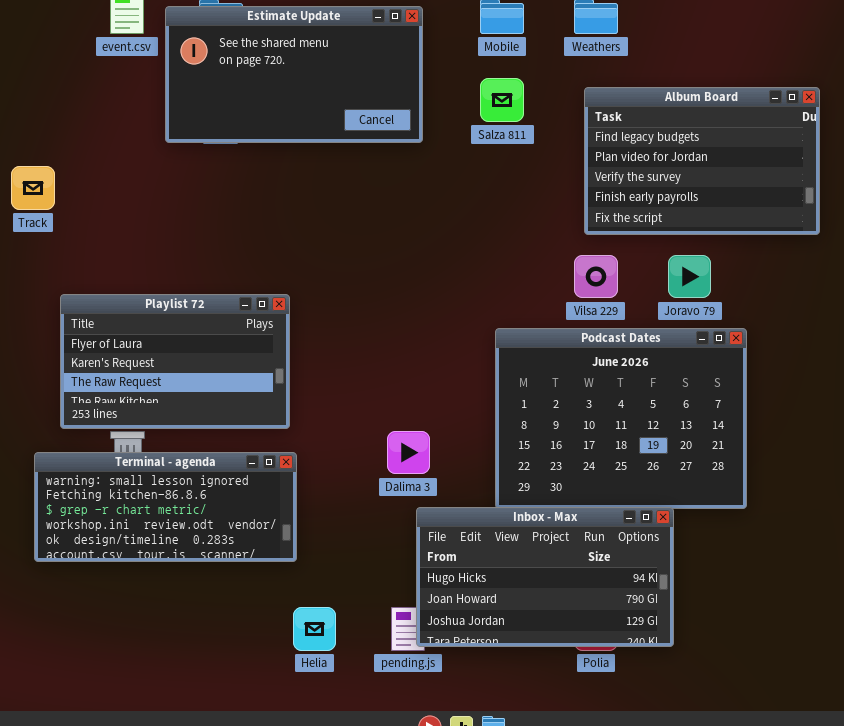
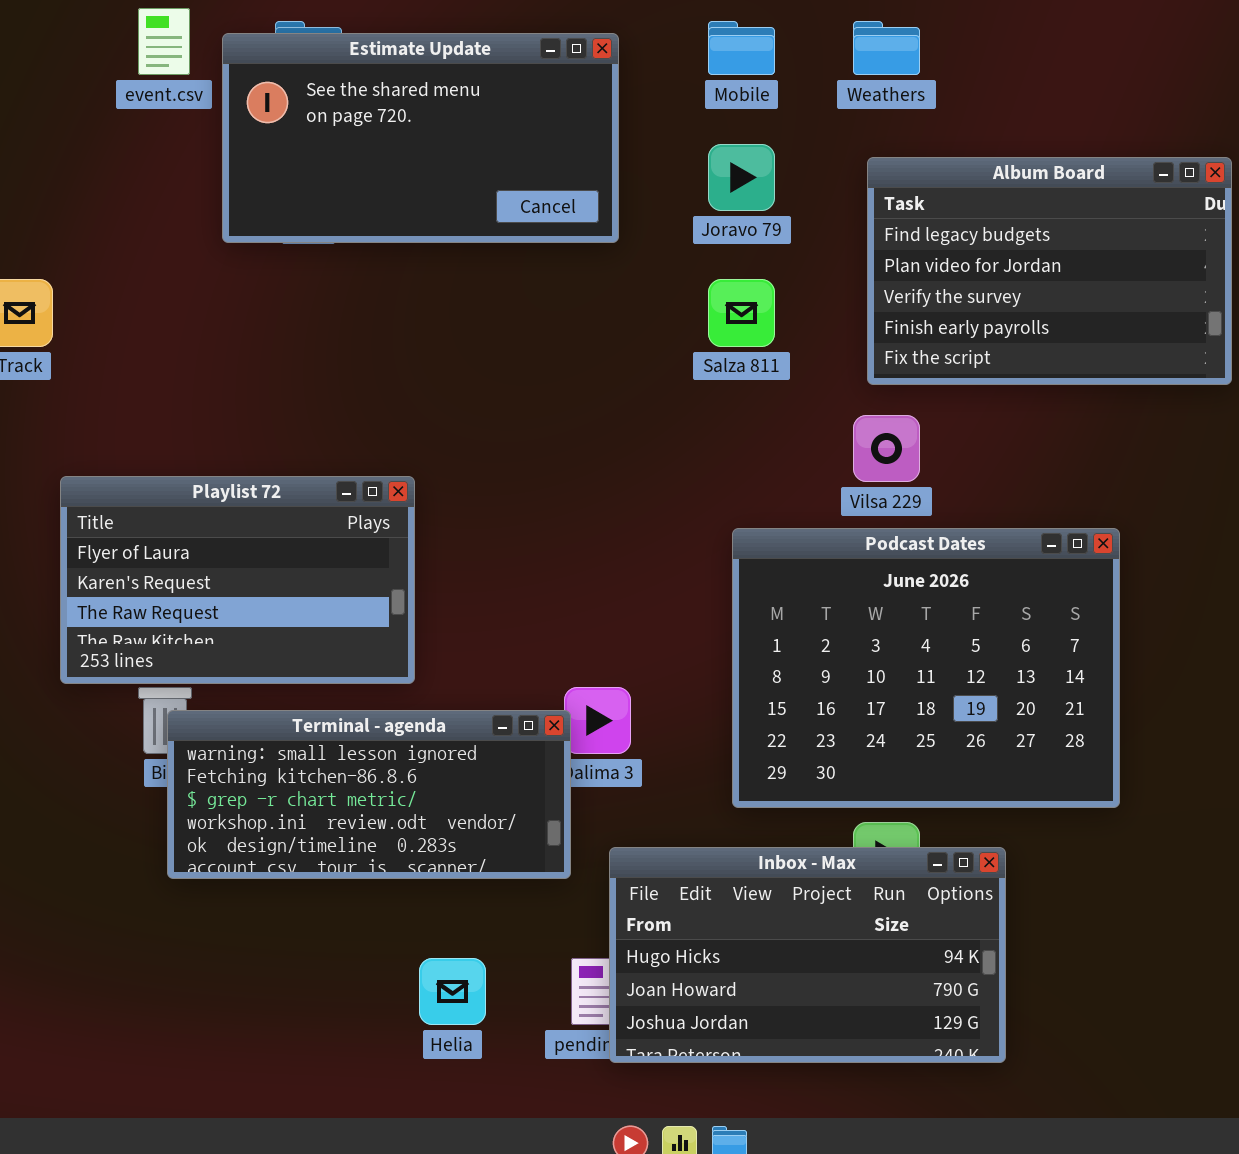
Salza 811: [480,78,524,122] -> [708,279,775,347], moved
Joravo 79: [668,255,711,298] -> [708,144,775,211], moved
Terminal - agenda: [34,452,297,562] -> [167,710,571,879], moved
Inbox - Max: [416,507,674,647] -> [609,847,1006,1063], moved

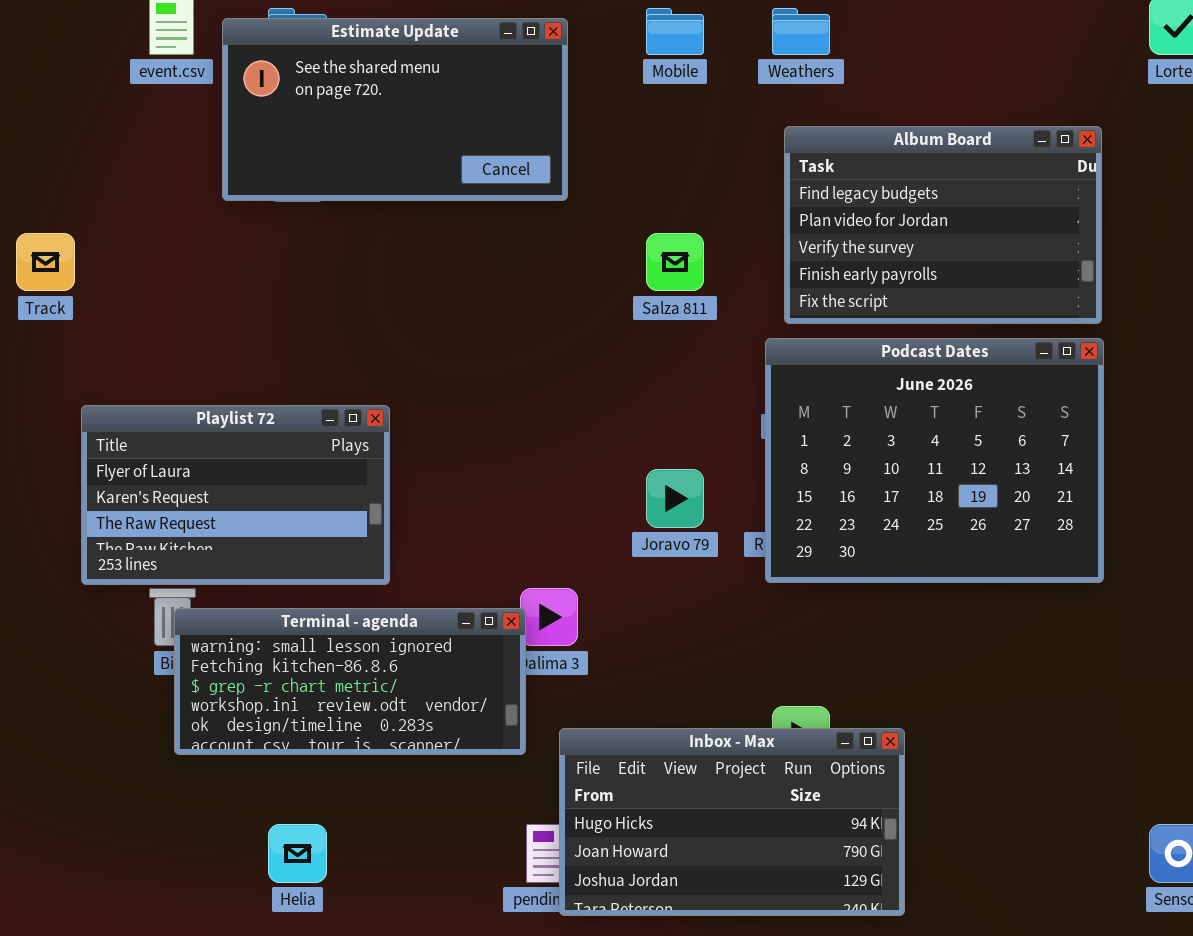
Joravo 79: [708,144,775,211] -> [646,469,704,528], moved
Podcast Dates: [732,528,1120,808] -> [765,338,1104,583], moved
Helia: [419,958,486,1025] -> [268,824,327,883], moved

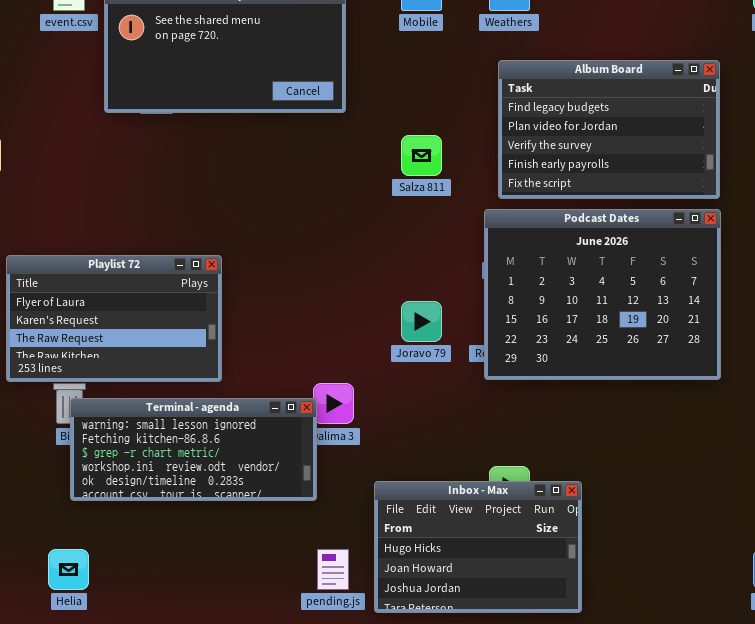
Inbox - Max: [559,728,905,916] -> [374,481,582,613], resized
Helia: [268,824,327,883] -> [48,549,89,590], moved

